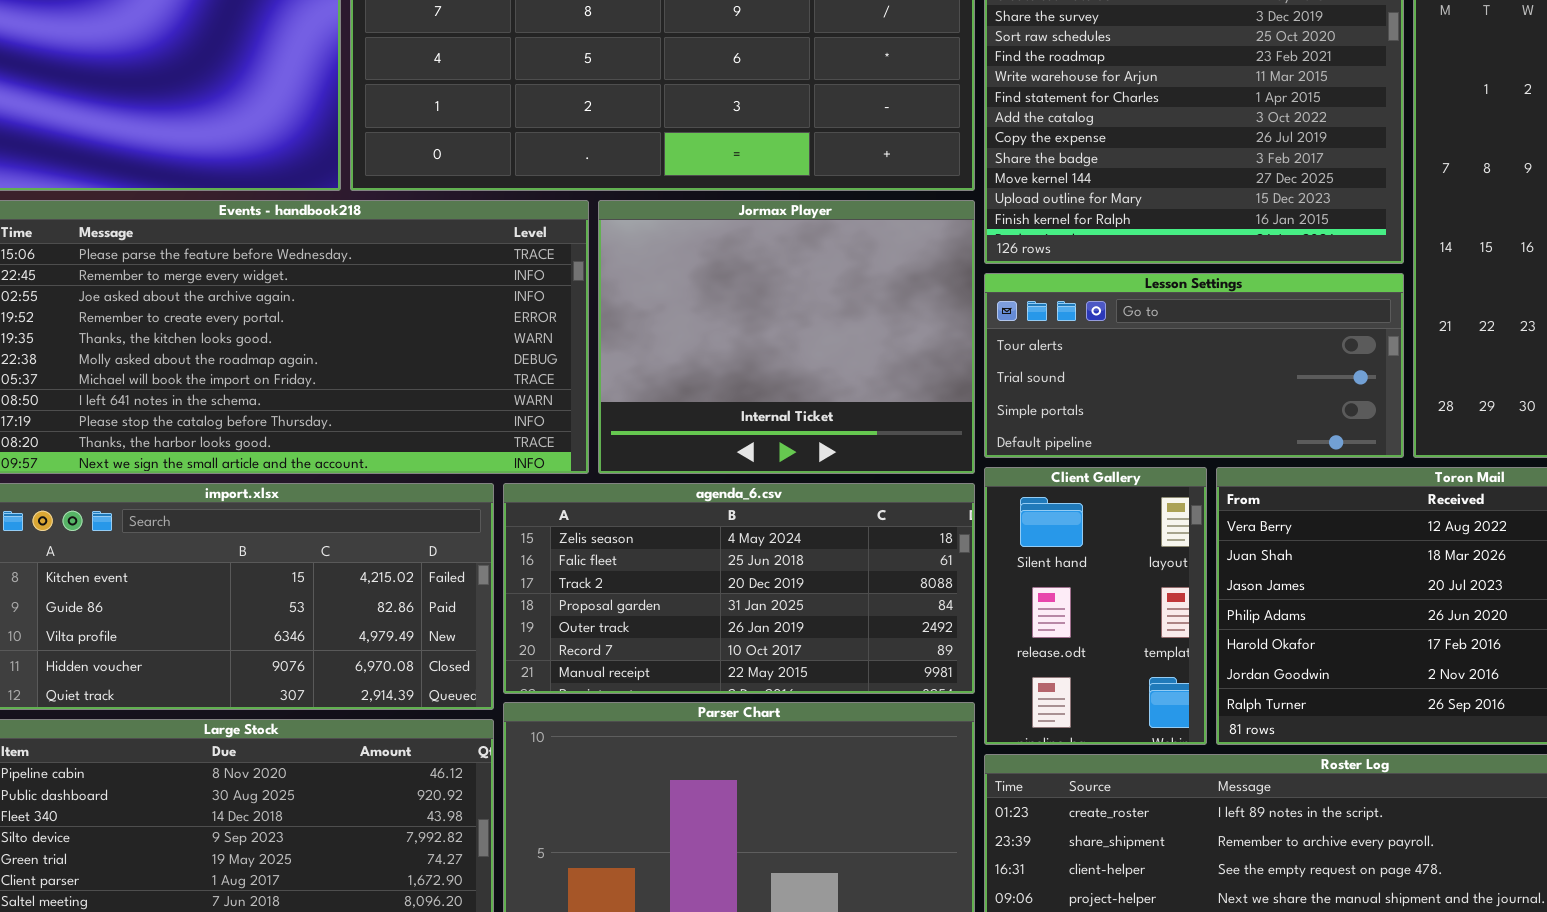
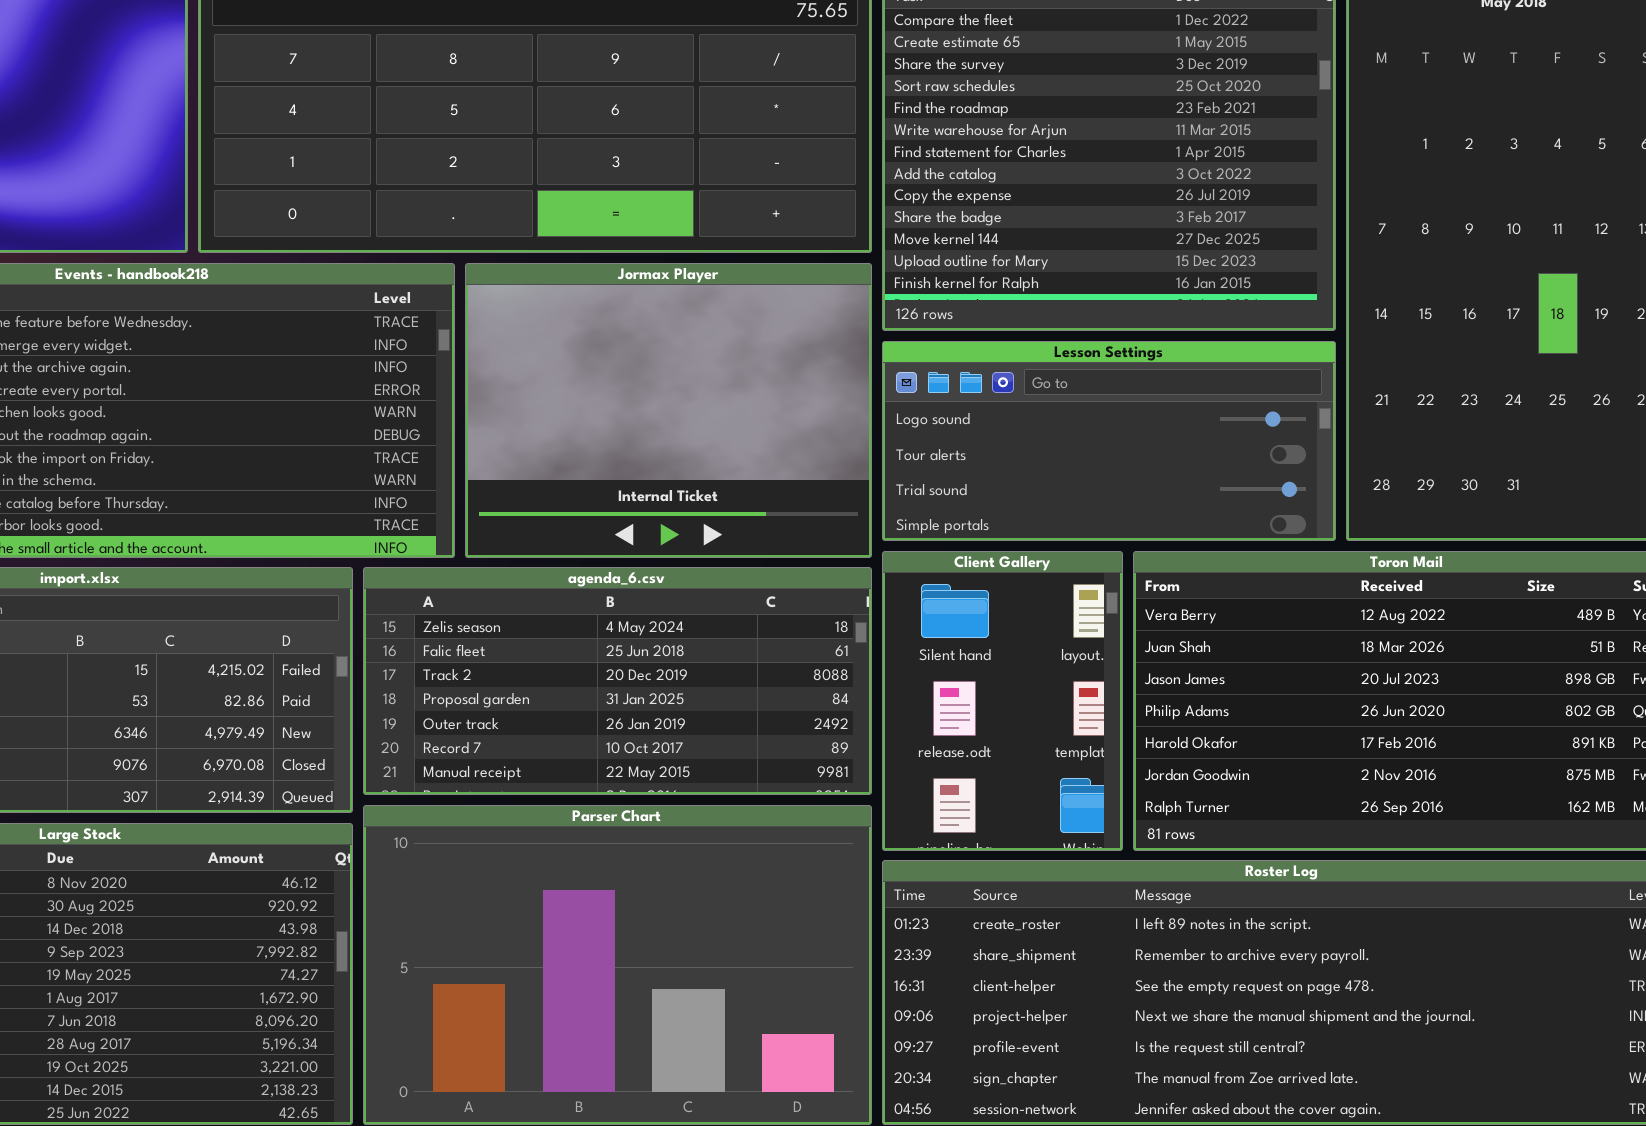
Lesson Settings: [984,273,1404,458] -> [882,341,1336,541], scrolled up 1 row

